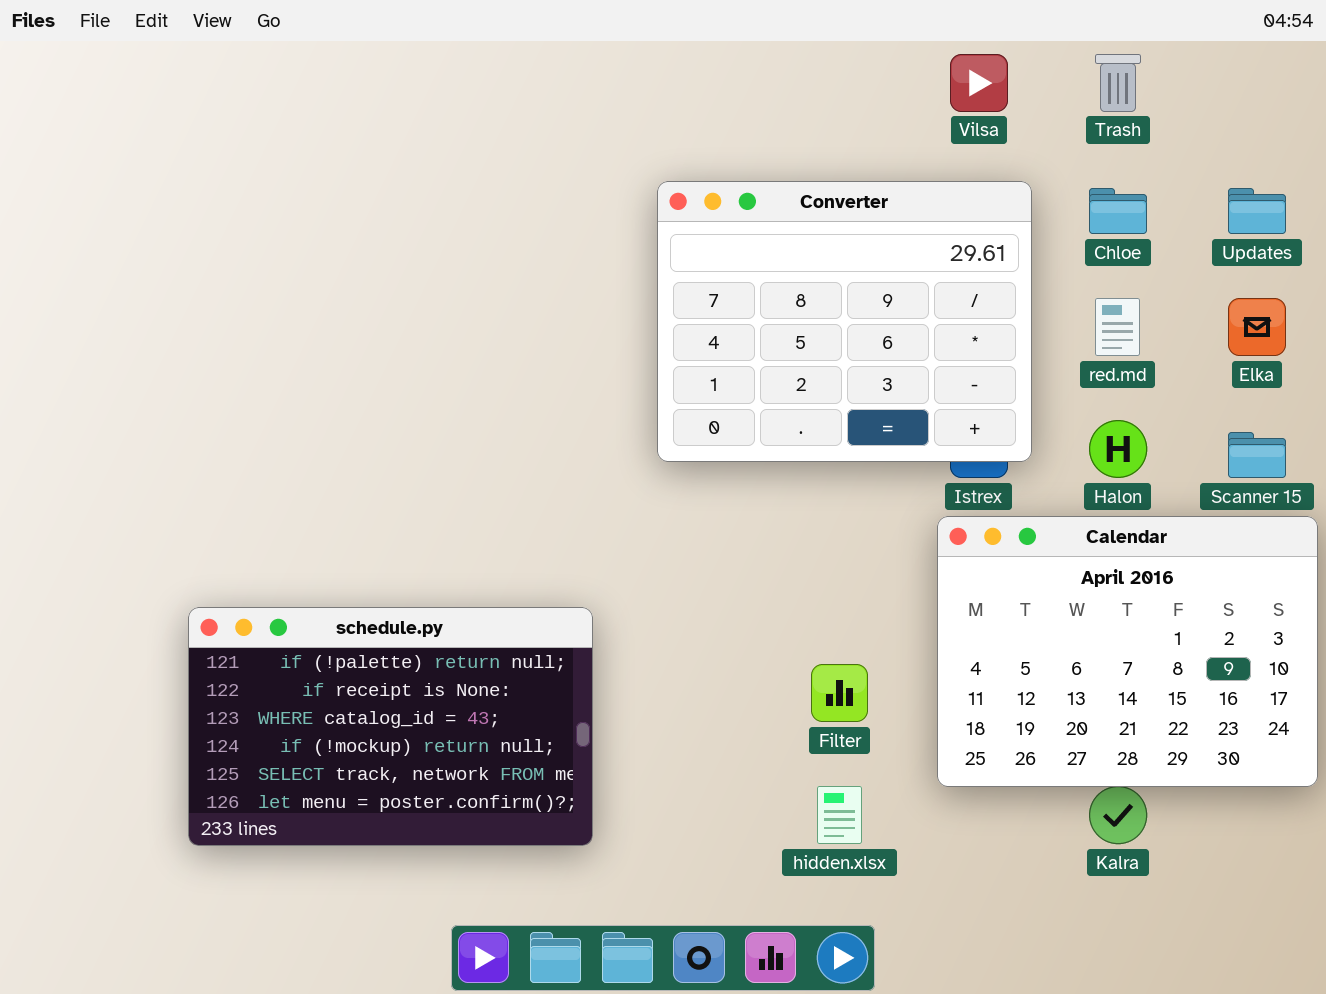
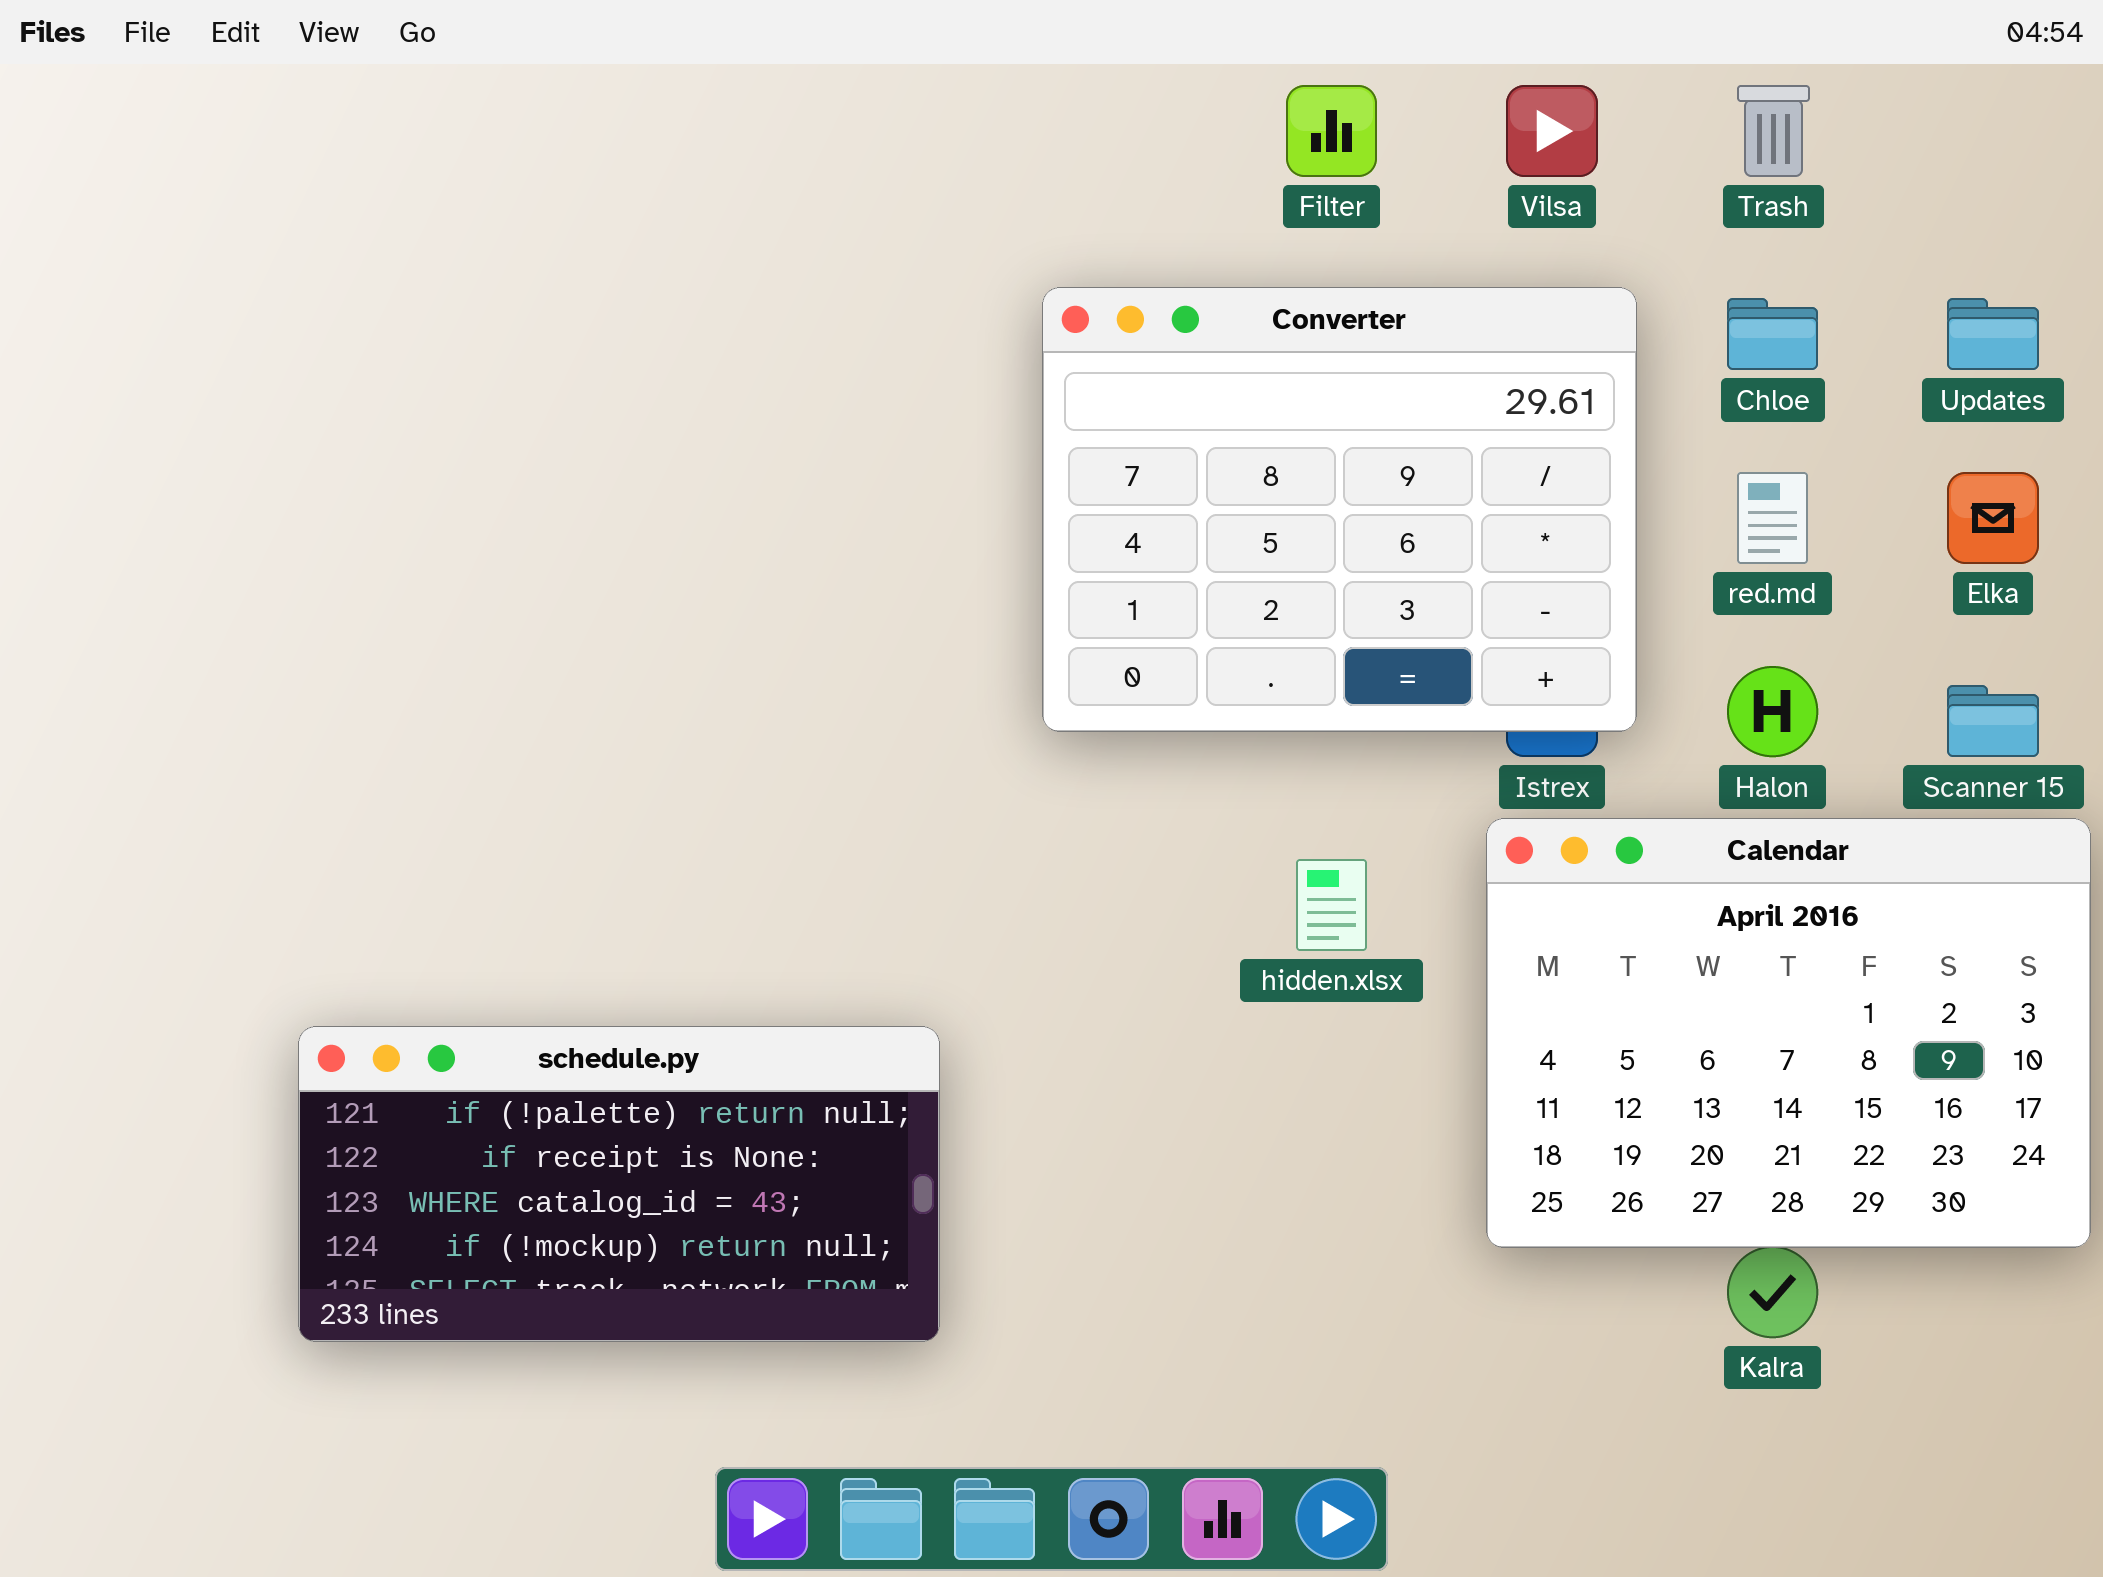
schedule.py: [188,607,593,846] -> [298,1026,940,1342], resized
Filter: [811,664,868,722] -> [1286,85,1377,177], moved
hidden.xlsx: [817,786,862,844] -> [1296,859,1367,951], moved

